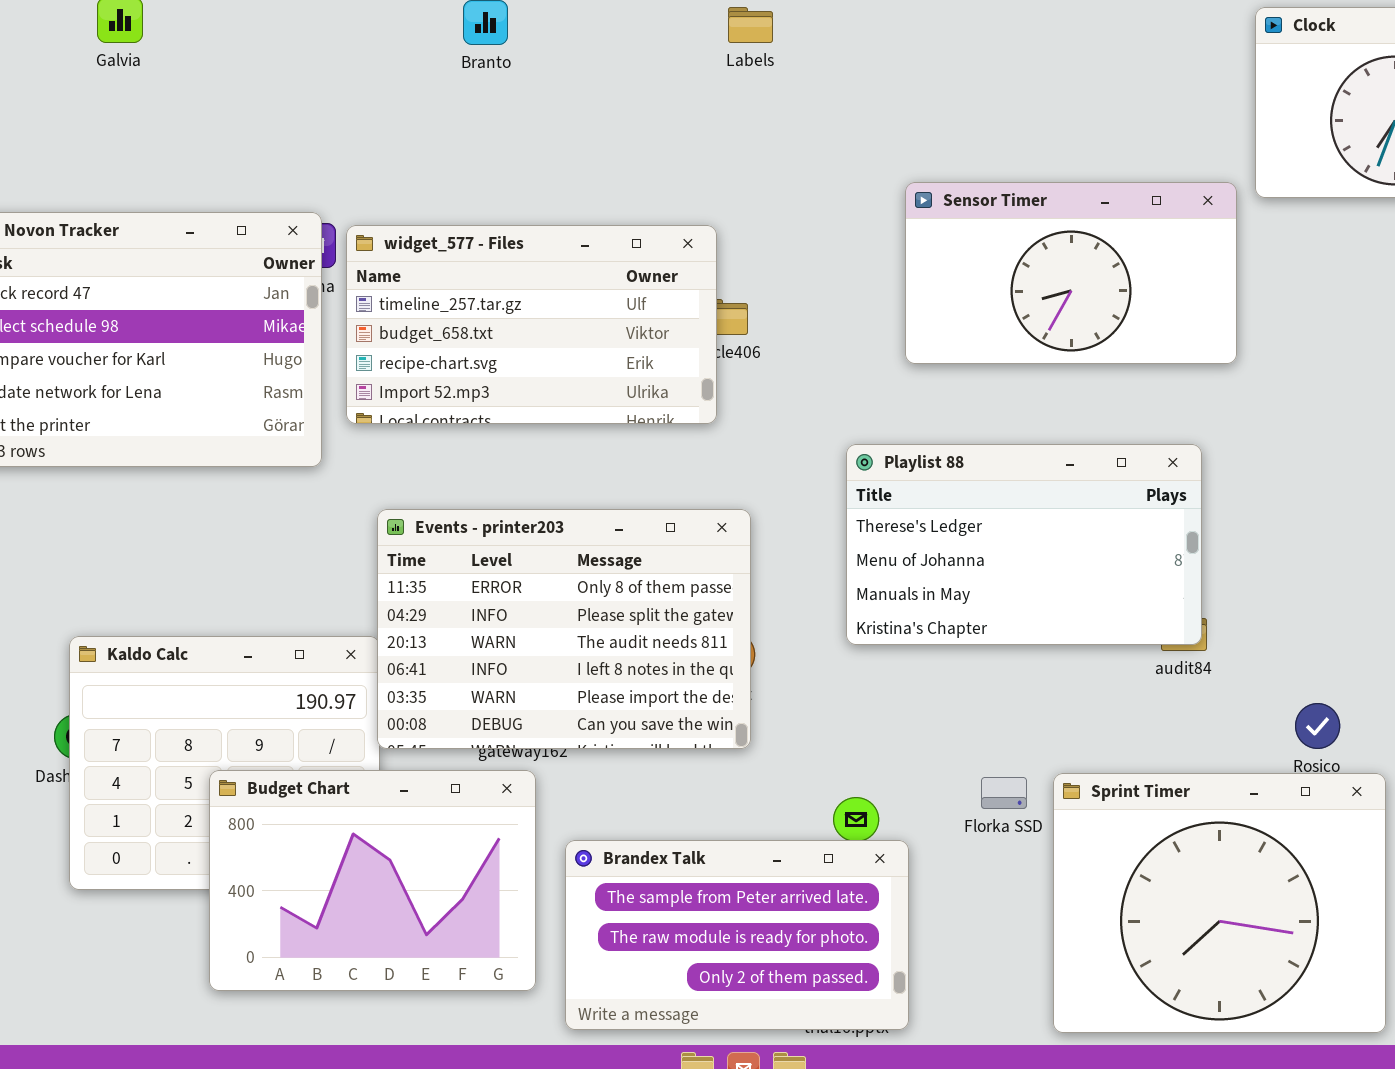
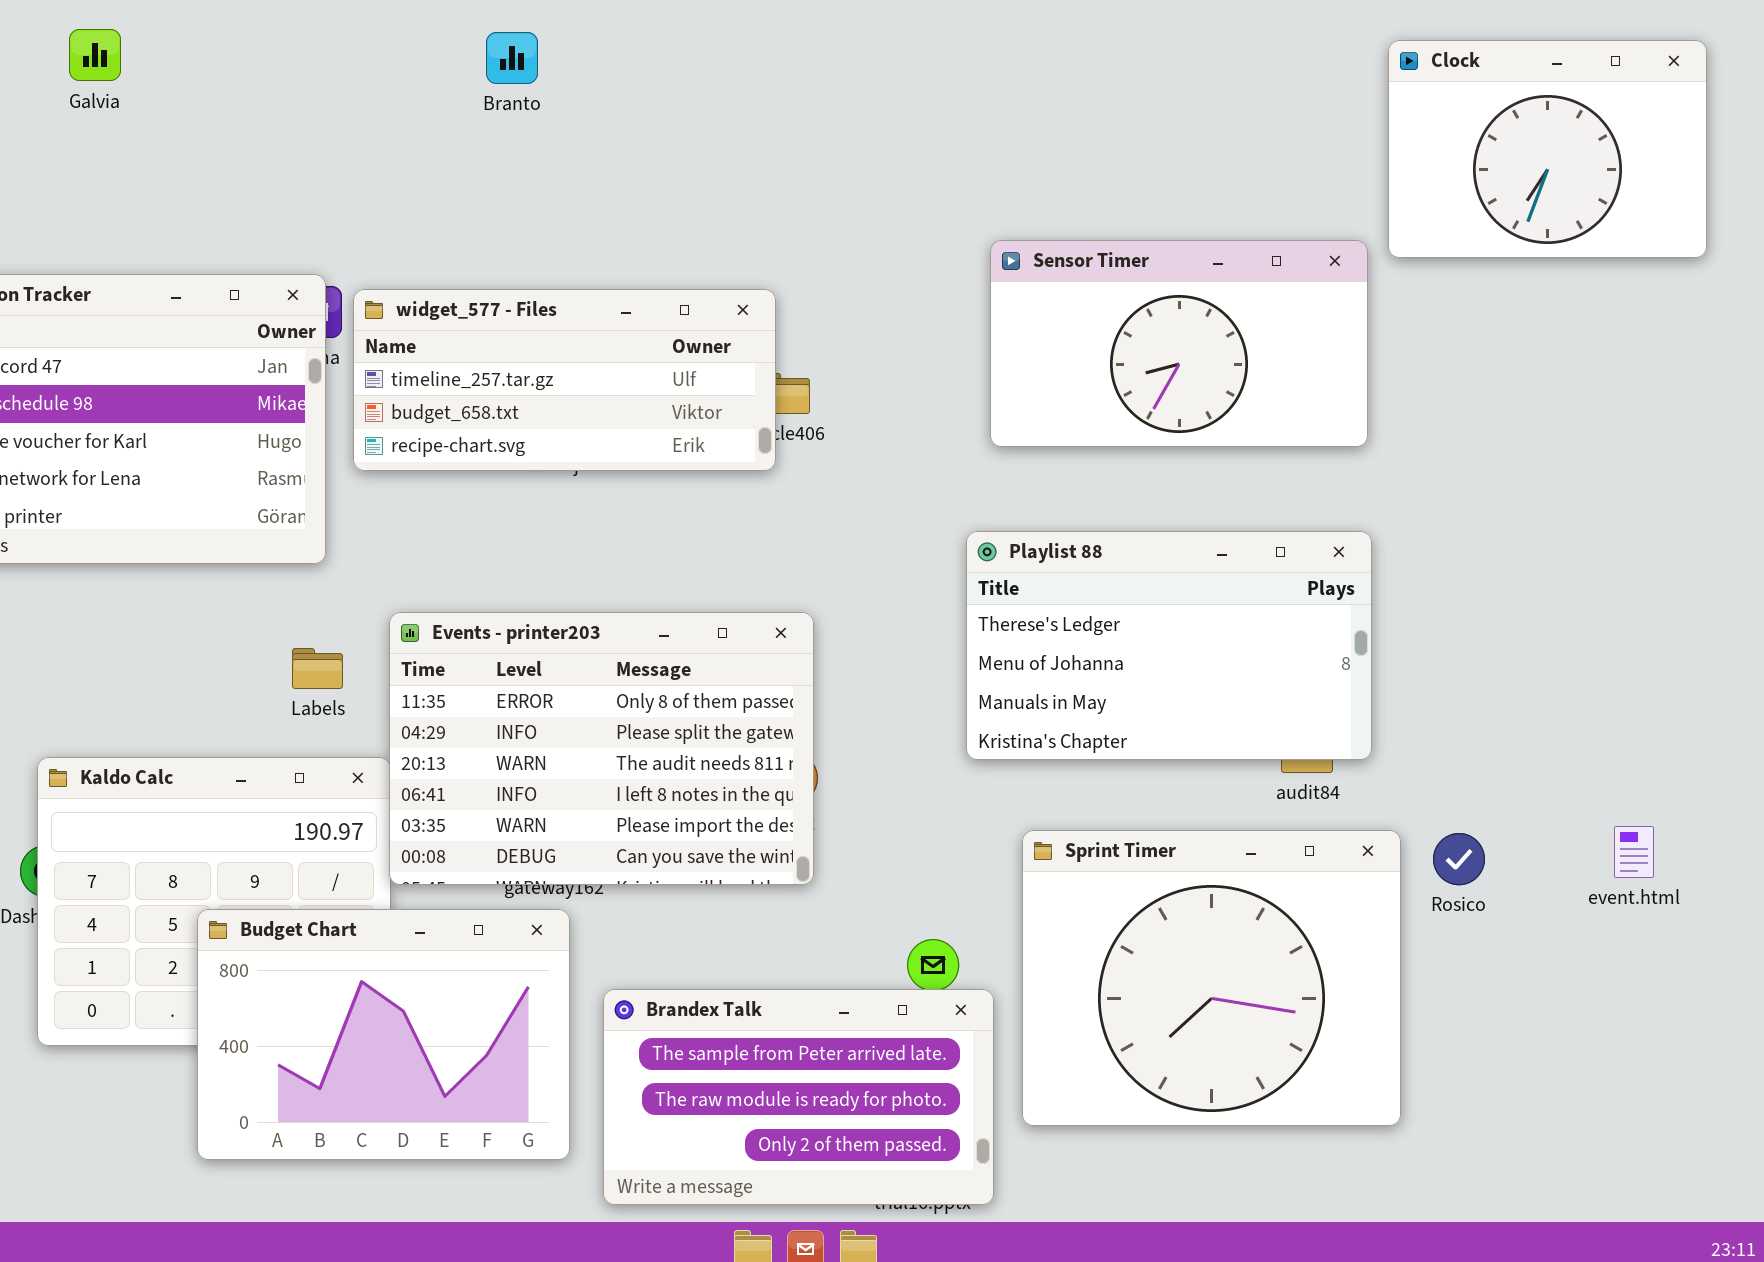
Labels: [728,7,773,43] -> [292,648,343,689], moved
widget_577 - Files: [346,225,717,424] -> [353,289,776,471], resized
Playlist 88: [846,444,1202,645] -> [966,531,1372,760], moved
Sprint Timer: [1053,773,1386,1033] -> [1022,830,1401,1126], moved

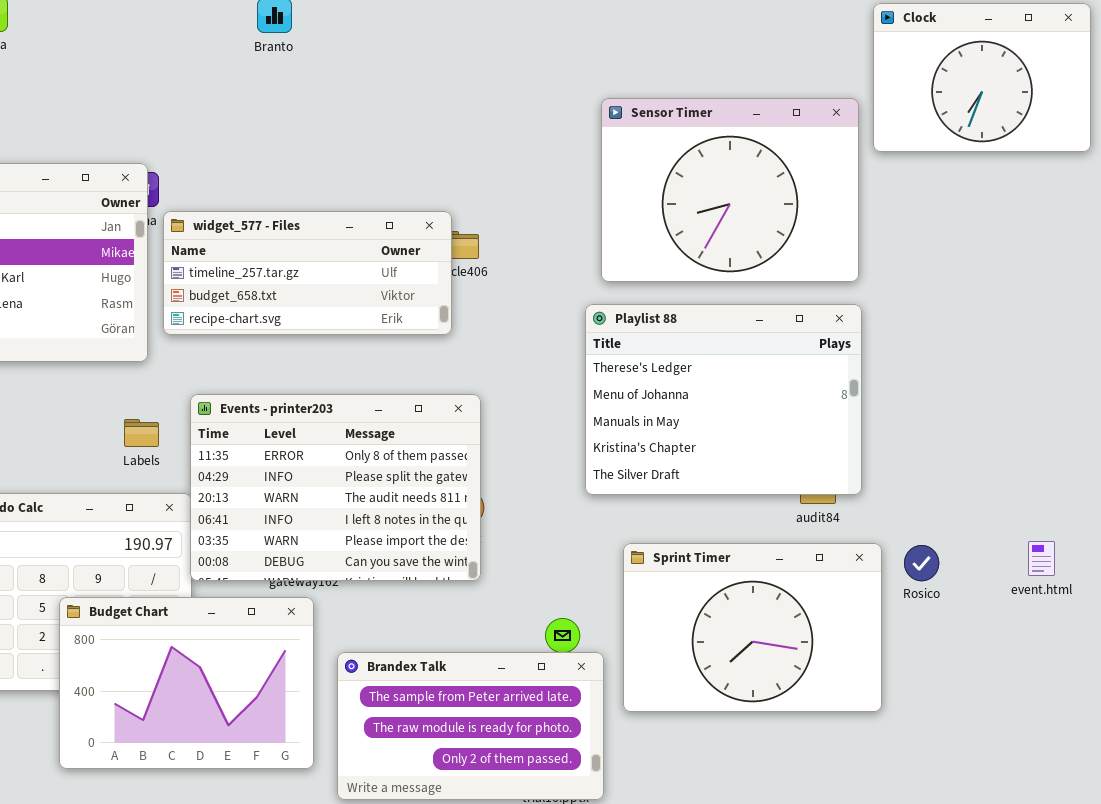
Sensor Timer: [990,240,1368,447] -> [601,98,859,282], resized
widget_577 - Files: [353,289,776,471] -> [163,211,452,335], moved
Playlist 88: [966,531,1372,760] -> [585,304,862,495], resized
Sprint Timer: [1022,830,1401,1126] -> [623,543,882,712], resized

